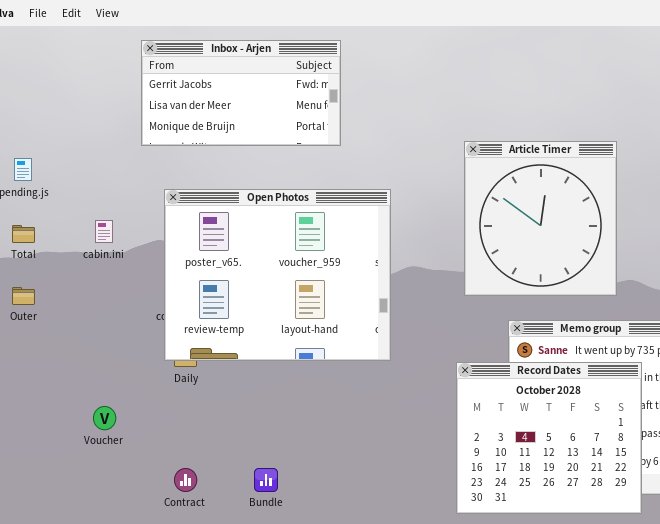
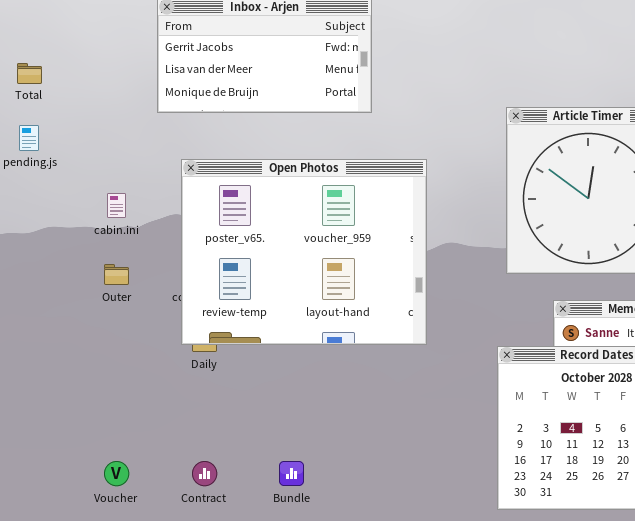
Total: [12,225,35,243] -> [17,63,42,84], moved
Outer: [12,287,35,305] -> [104,264,129,285], moved
Voucher: [93,406,116,430] -> [104,461,129,486], moved

